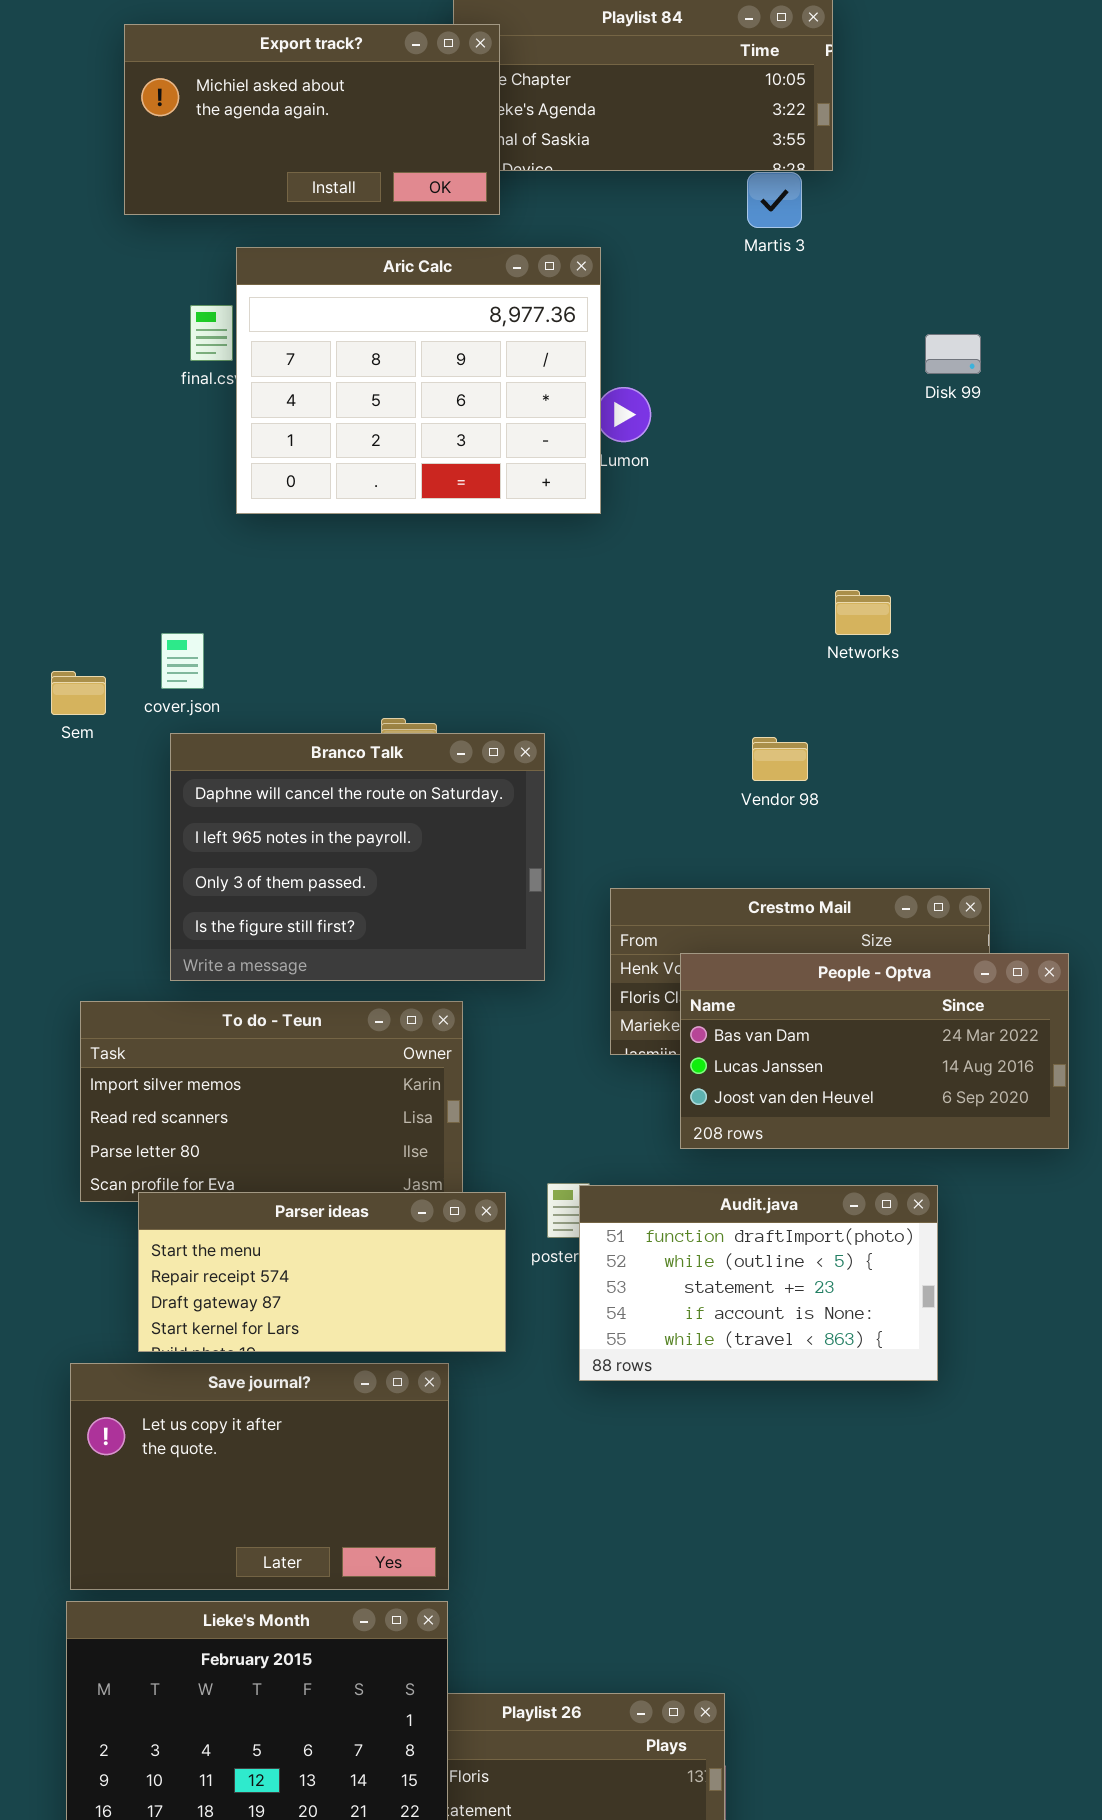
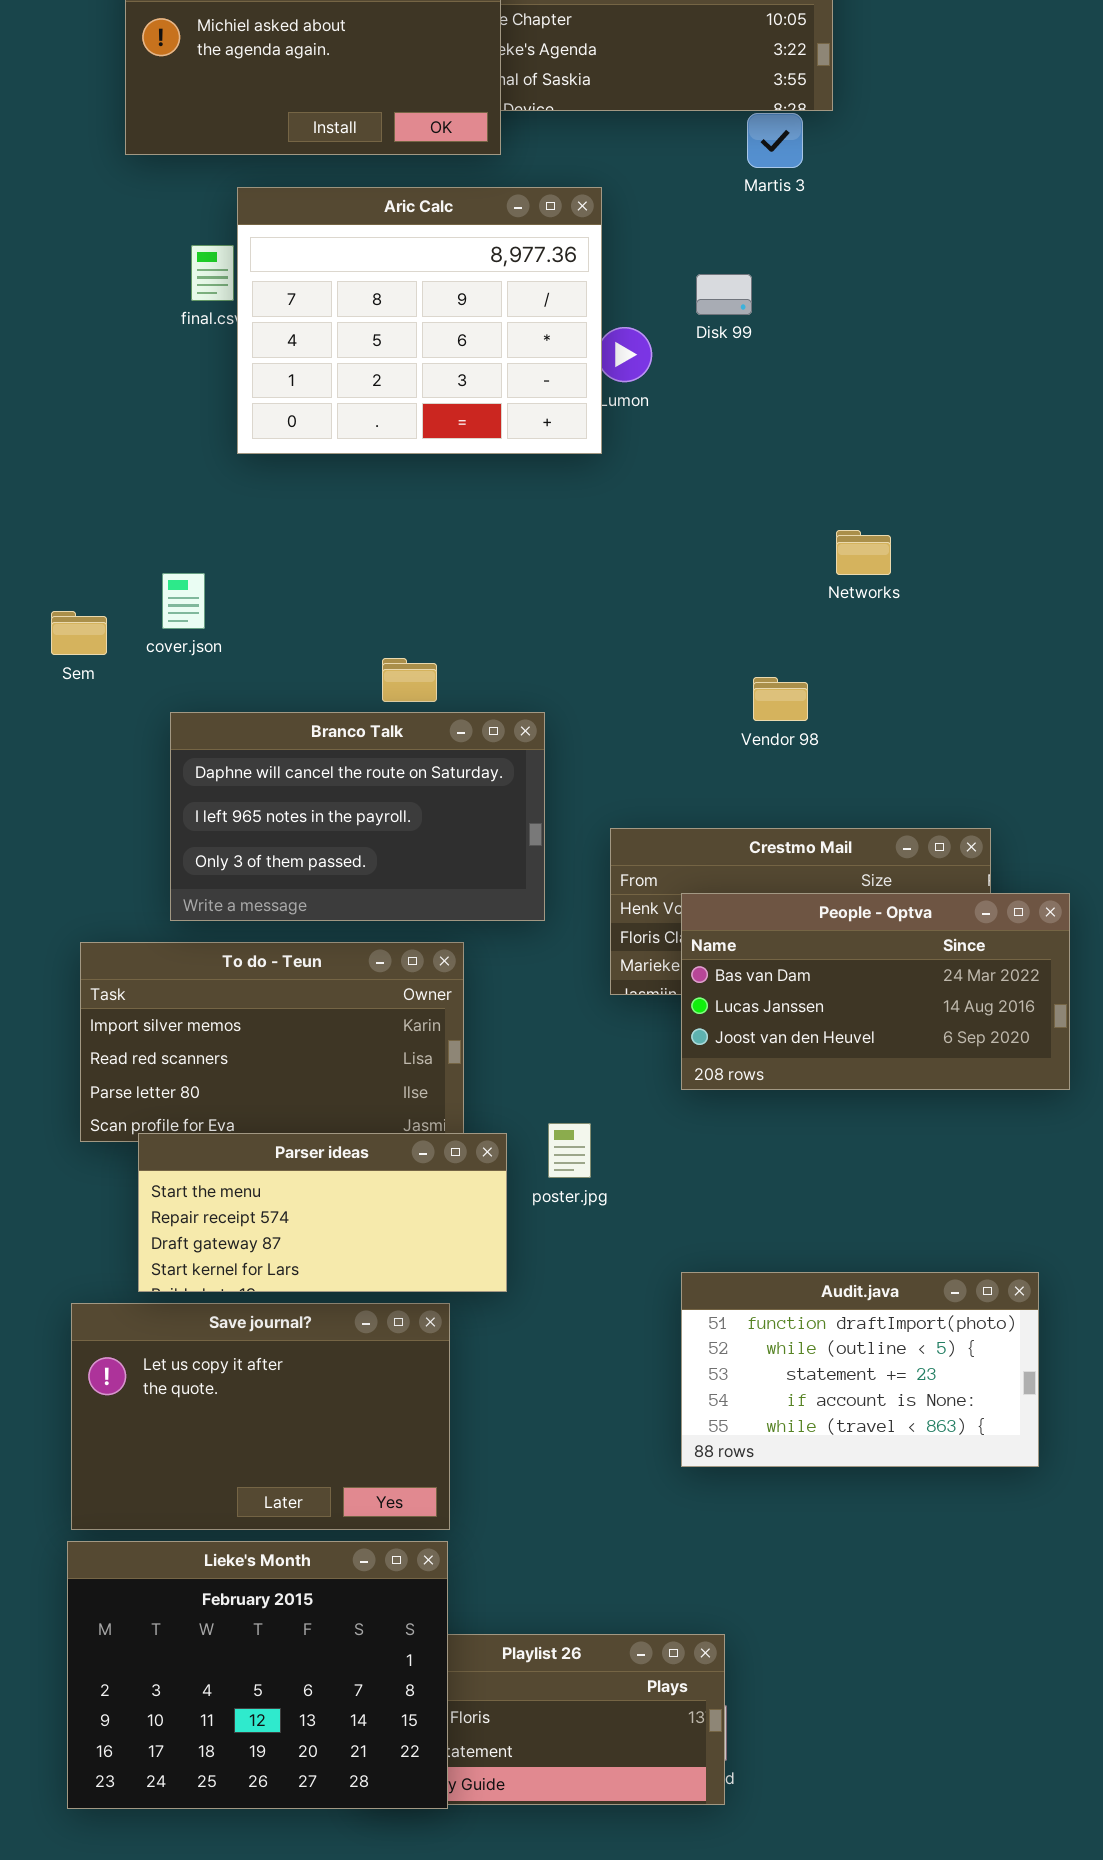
Disk 99: [925,334,981,374] -> [696,274,752,315], moved
Branco Talk: [170,733,545,981] -> [170,712,545,921], resized
Audit.java: [579,1185,938,1381] -> [681,1272,1039,1467], moved

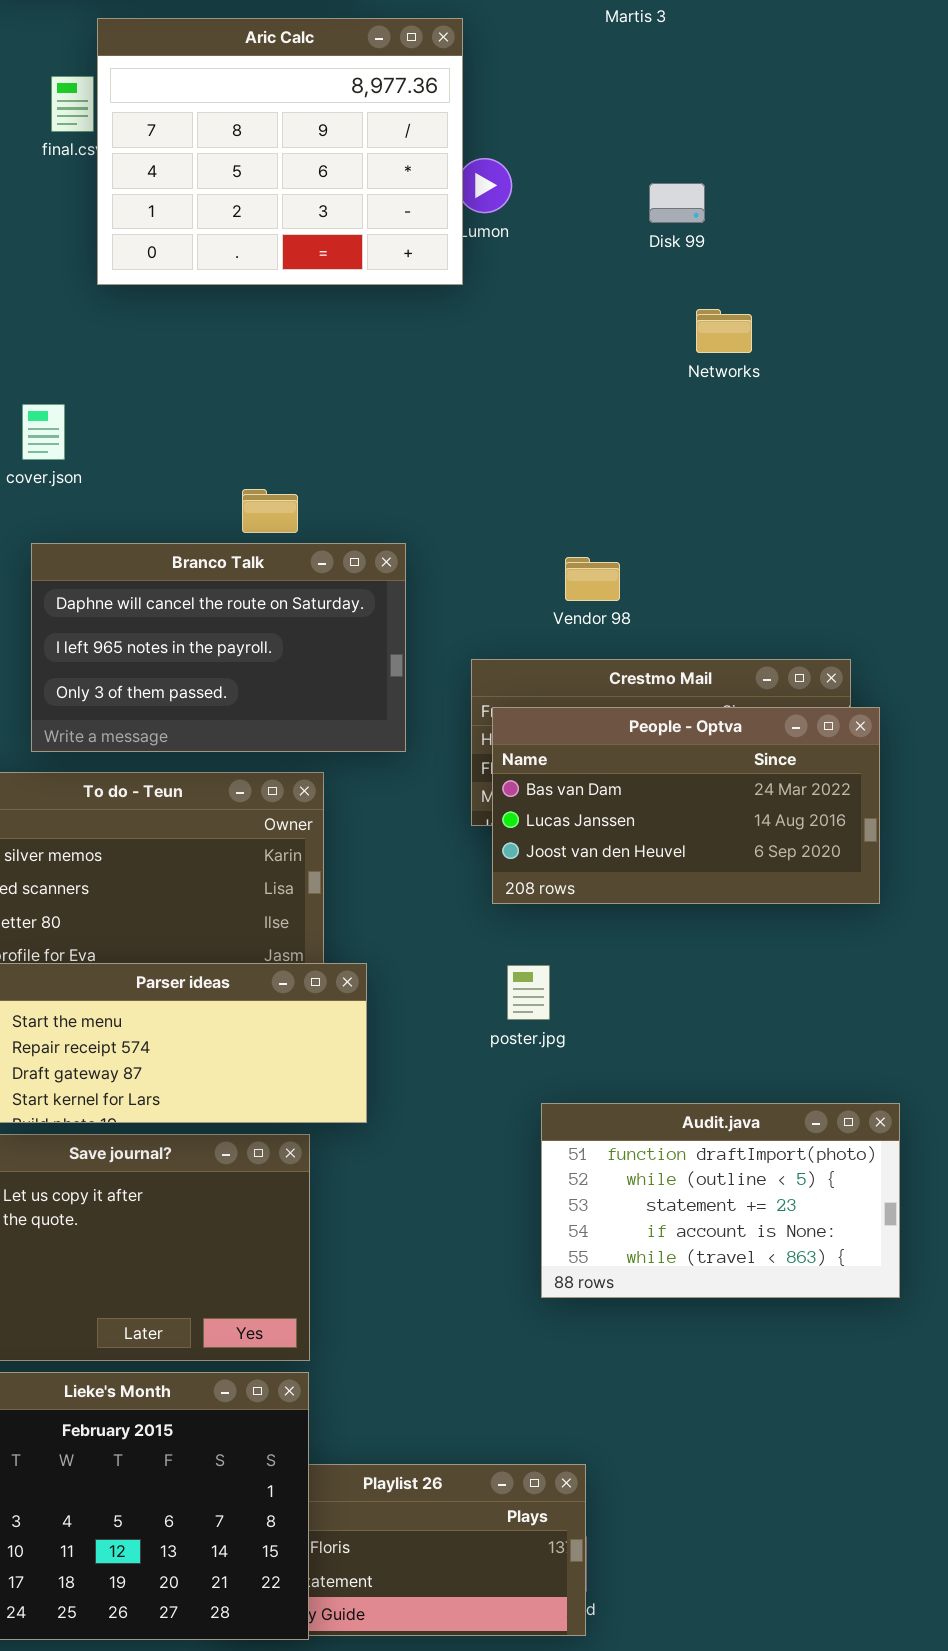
Disk 99: [696,274,752,315] -> [649,183,705,223], moved
Networks: [836,530,891,575] -> [696,309,752,353], moved
Vendor 98: [753,677,808,721] -> [565,557,620,601], moved
People - Optva: [681,893,1070,1090] -> [492,707,880,904], moved
poster.jpg: [548,1123,591,1178] -> [507,965,550,1020], moved

